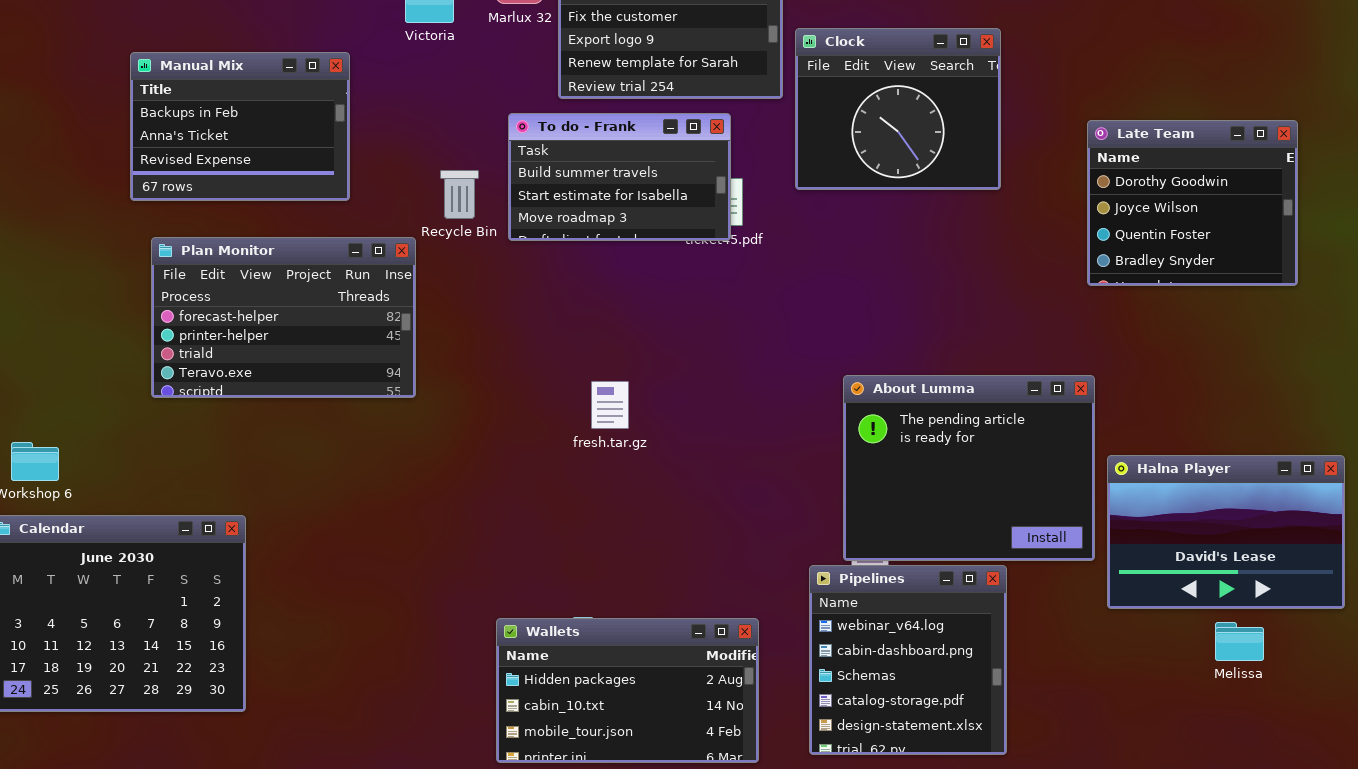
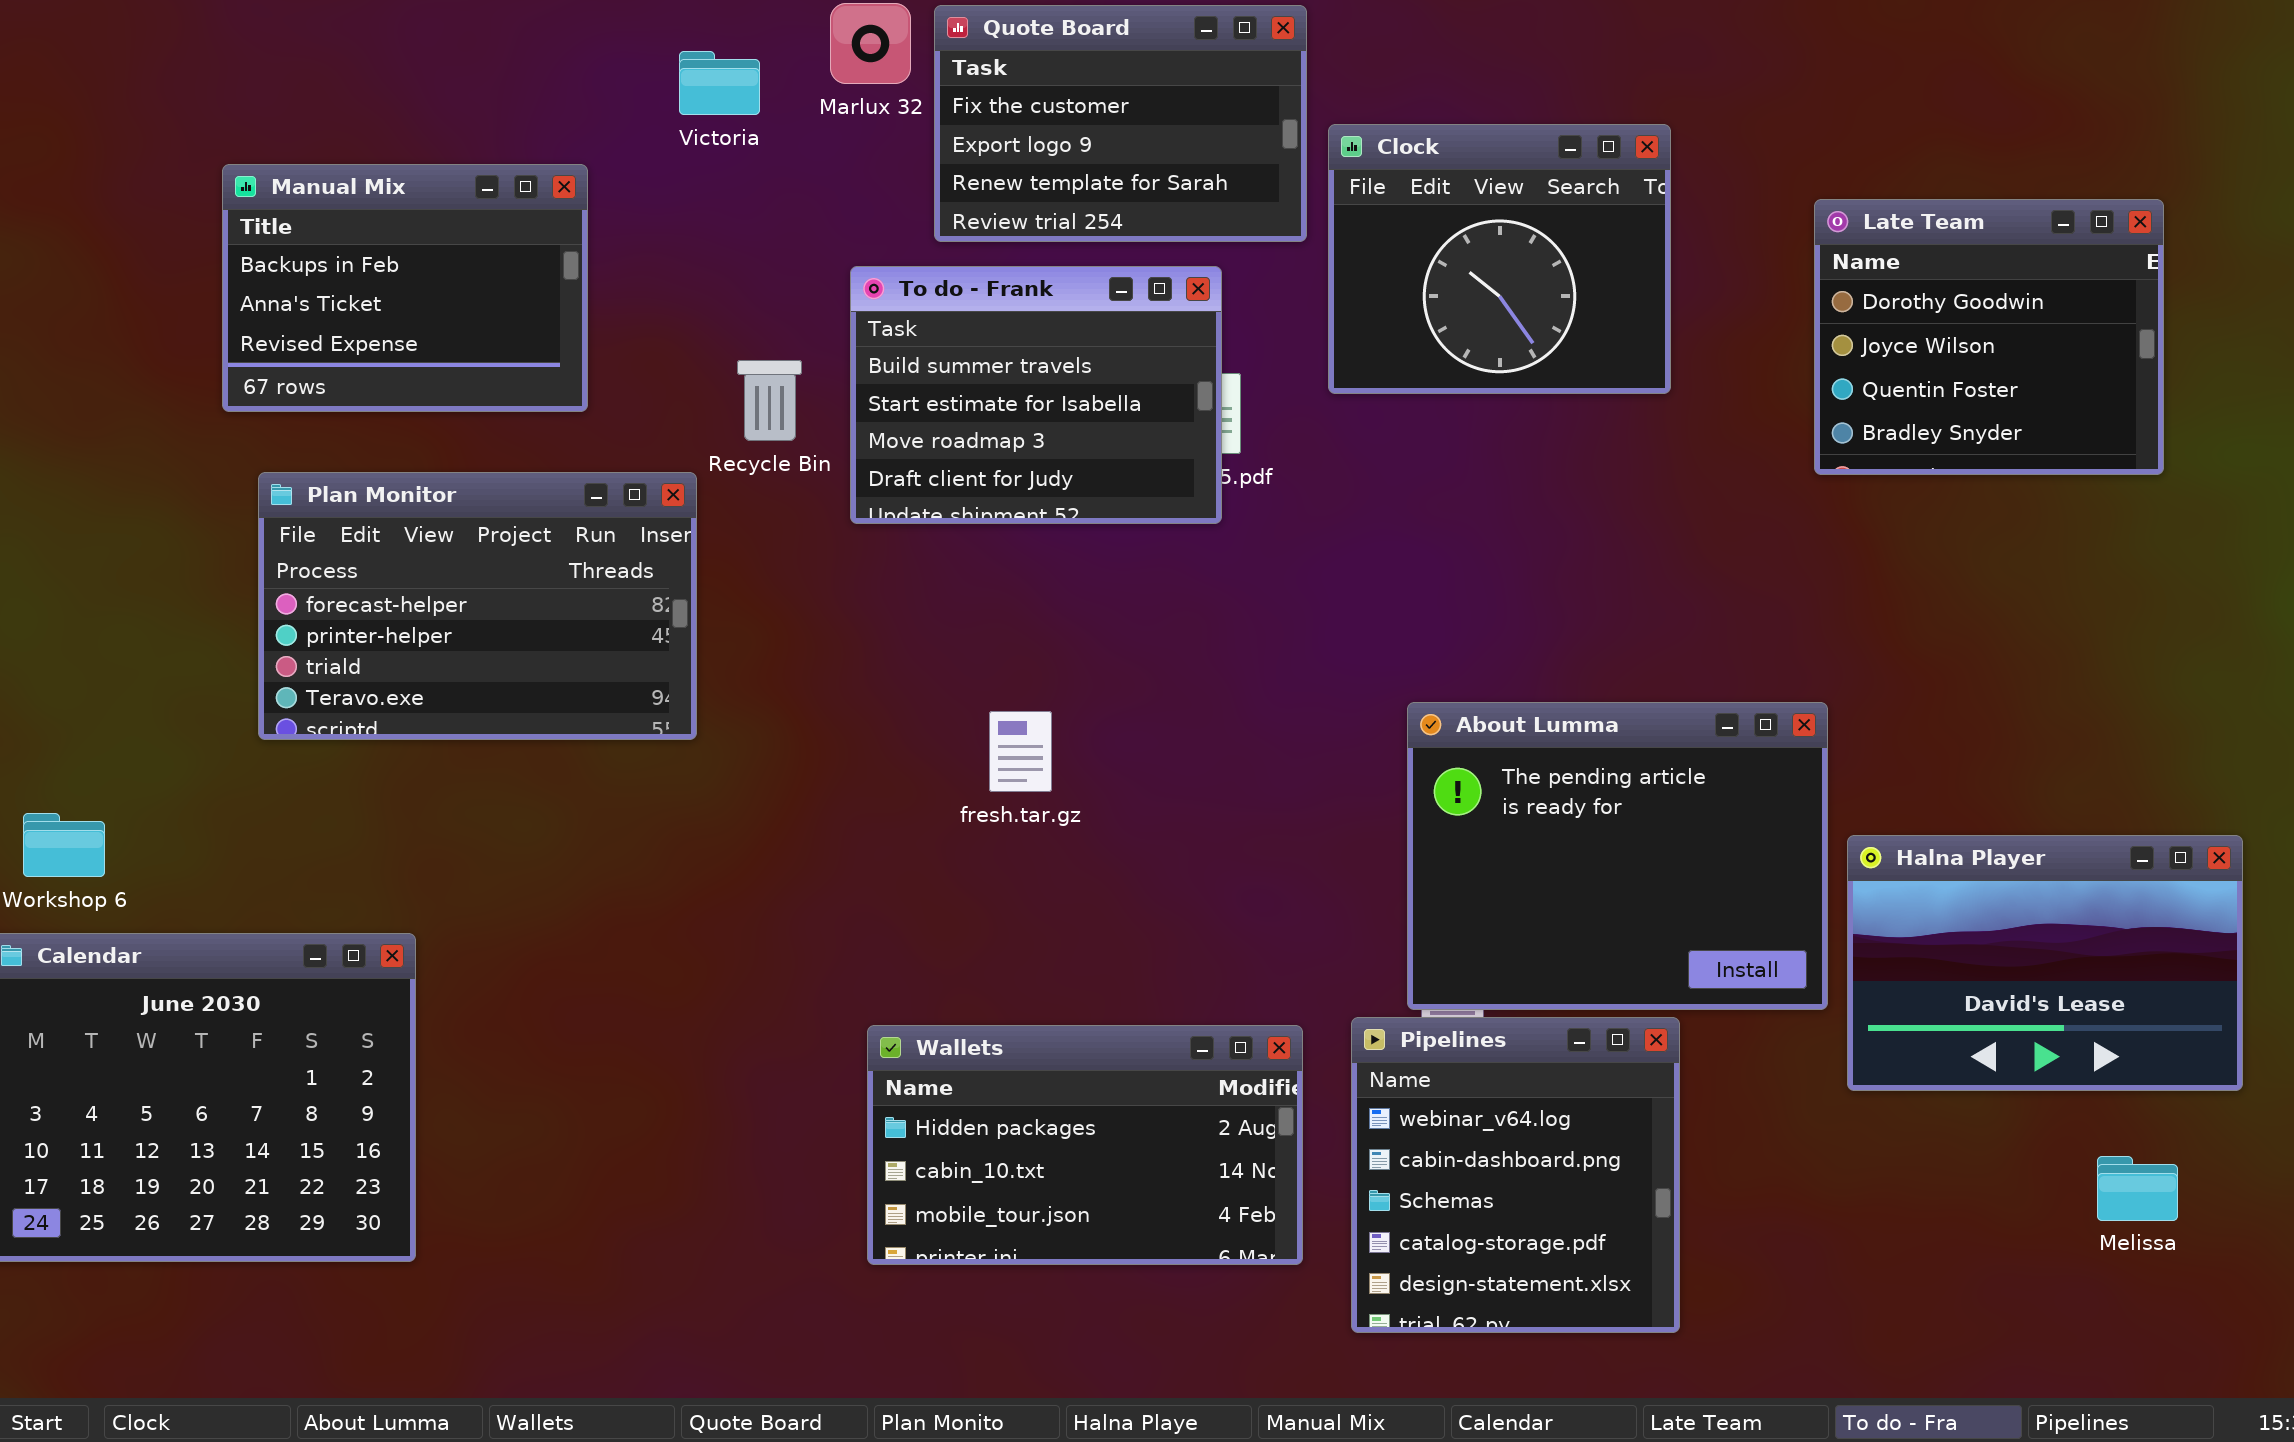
To do - Frank: [508,113,731,241] -> [850,266,1222,524], resized
Late Team: [1087,120,1298,286] -> [1814,199,2164,475], moved
Wallets: [496,618,759,763] -> [867,1025,1303,1265], moved
Melissa: [1215,622,1264,661] -> [2097,1156,2178,1221], moved

